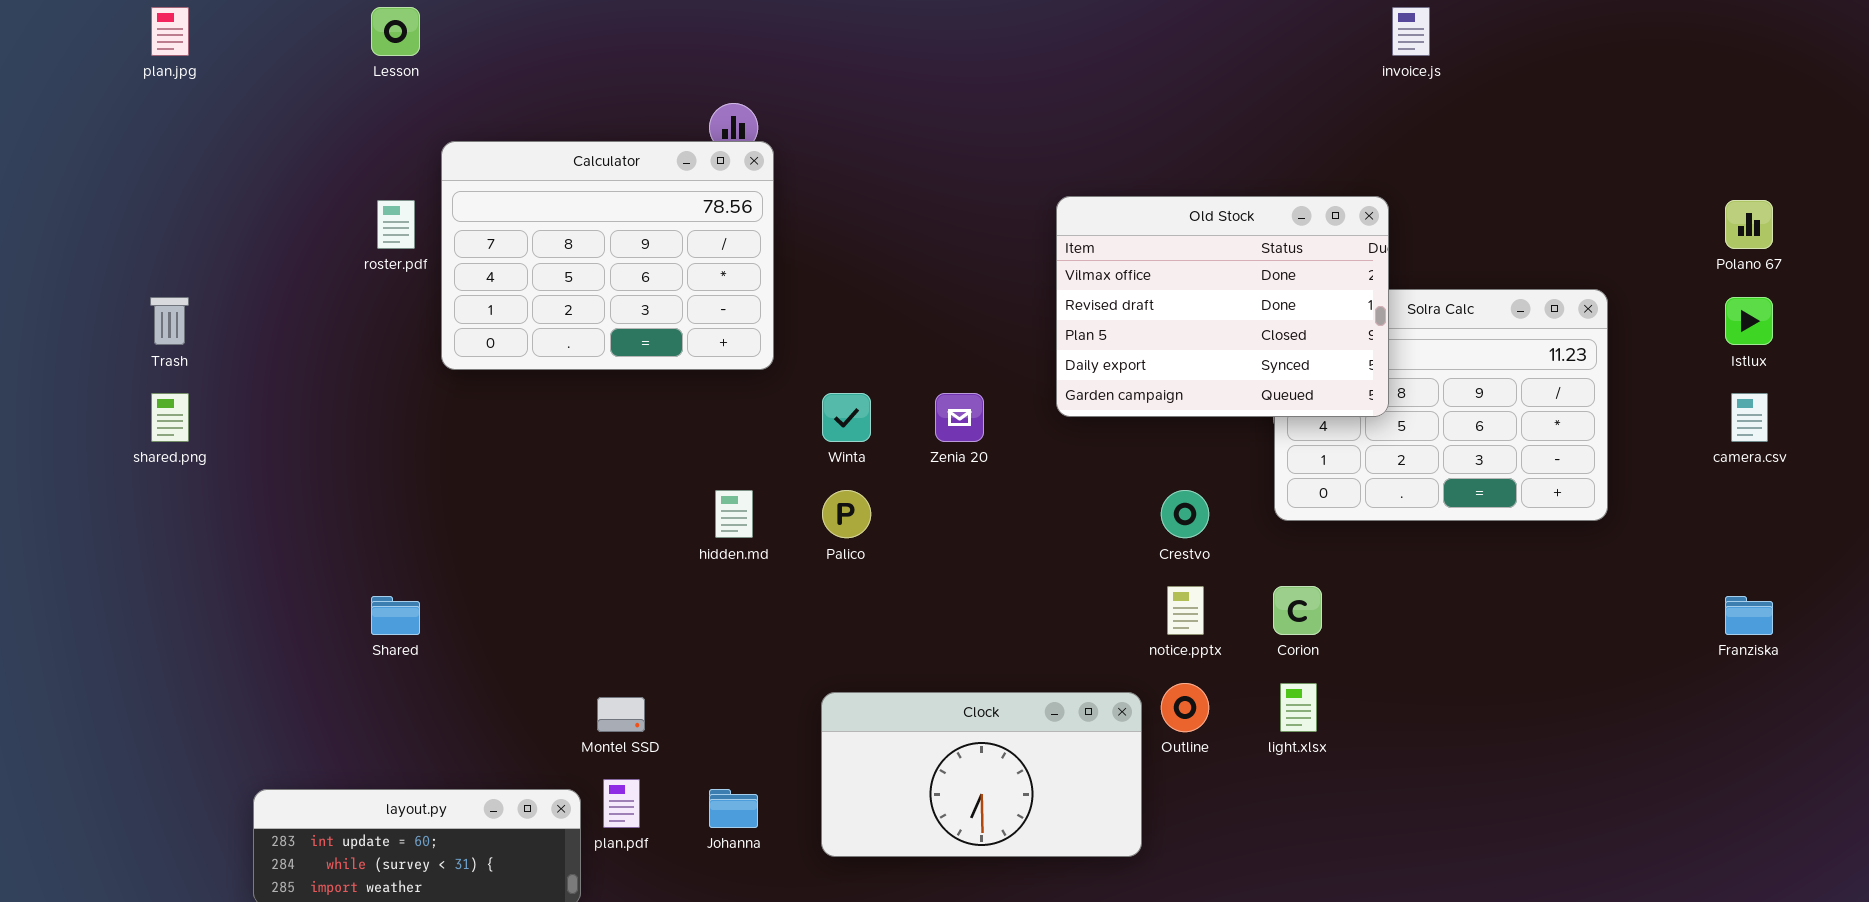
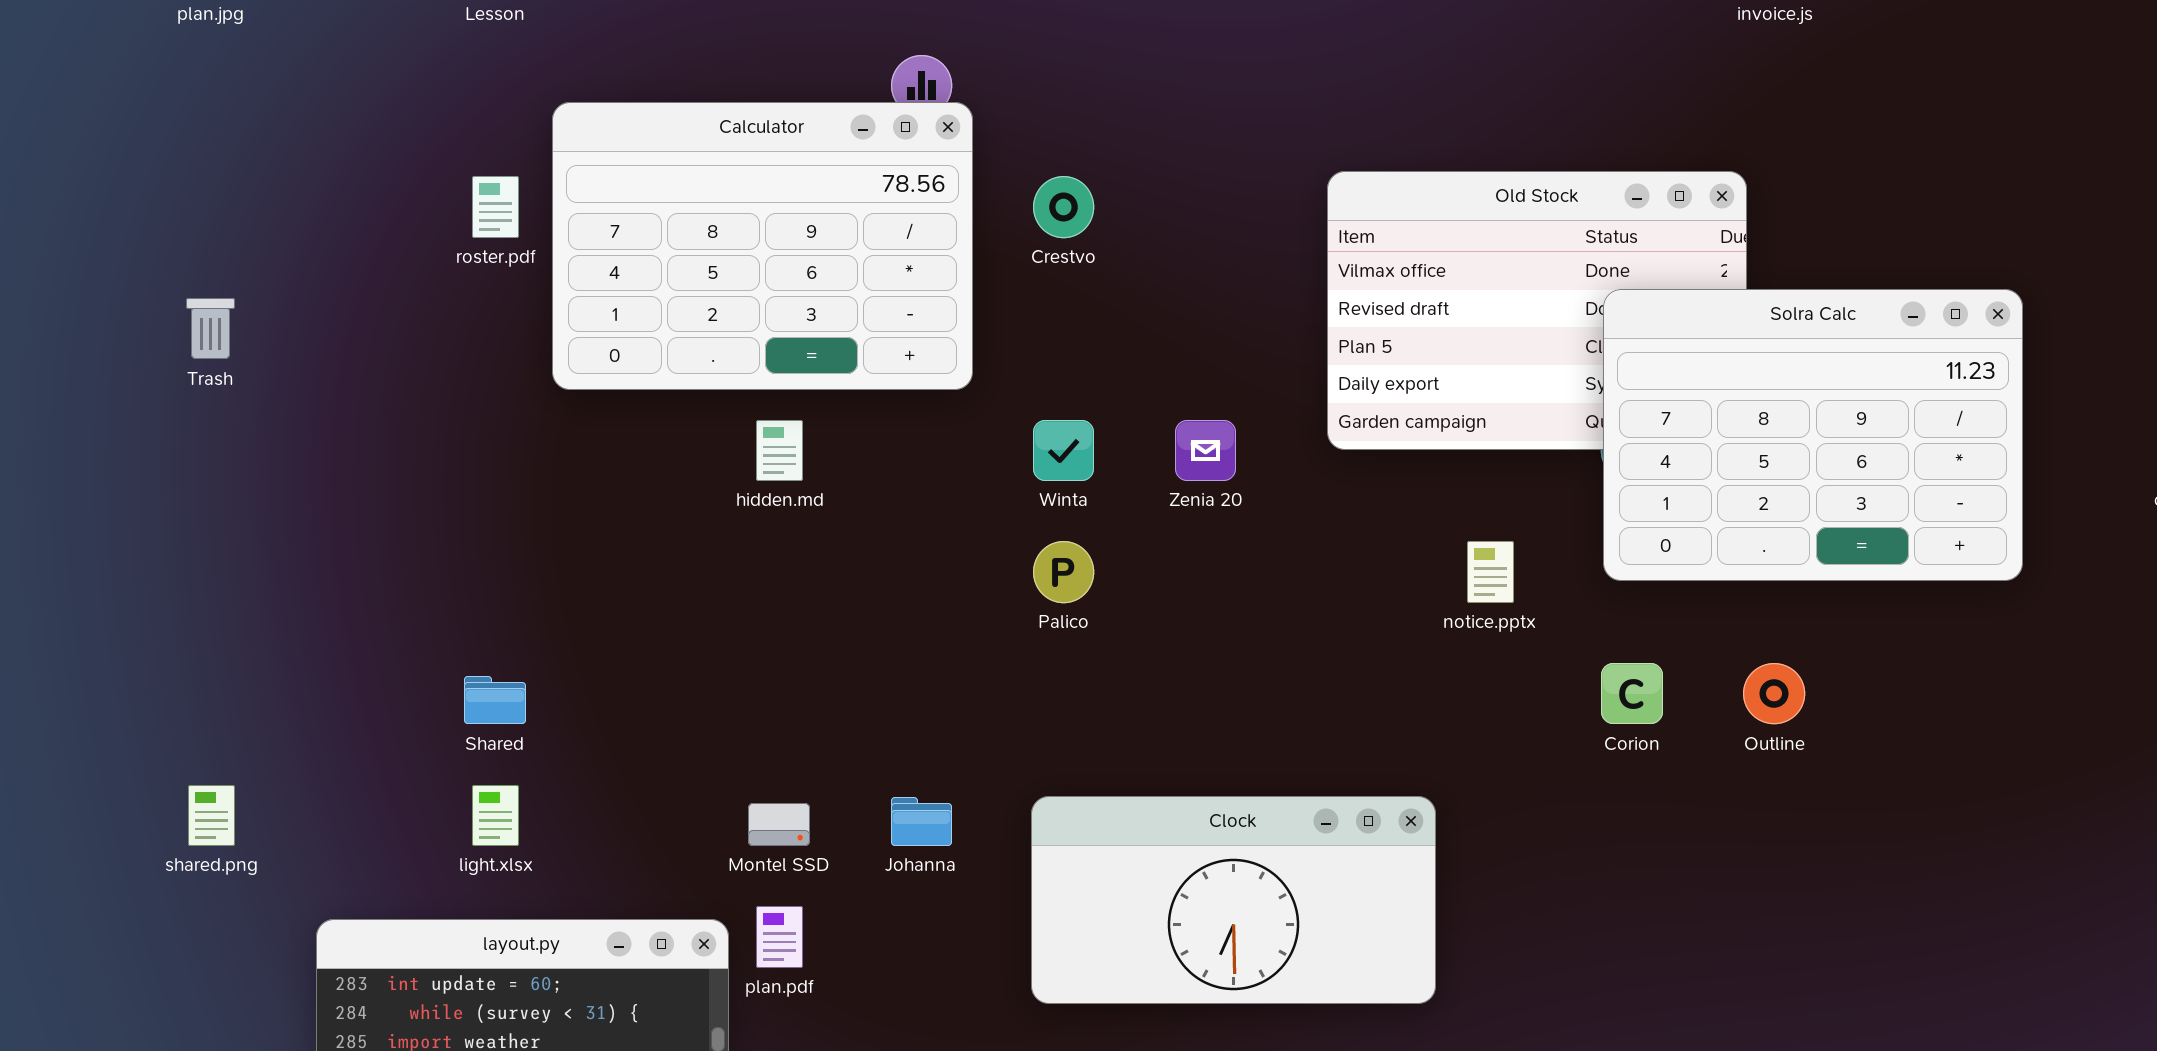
Solra Calc: [1274,289,1608,521] -> [1603,289,2023,581], raised
shared.png: [151,393,189,442] -> [188,785,235,846], moved
hidden.md: [715,490,753,538] -> [756,420,803,481], moved
Crestvo: [1161,490,1209,538] -> [1033,176,1094,238], moved
notice.pptx: [1167,586,1204,635] -> [1467,541,1514,603], moved
Outline: [1161,683,1209,732] -> [1743,663,1805,724], moved
light.xlsx: [1280,683,1317,732] -> [472,785,519,846], moved
Johanna: [709,789,758,828] -> [891,797,952,846], moved

